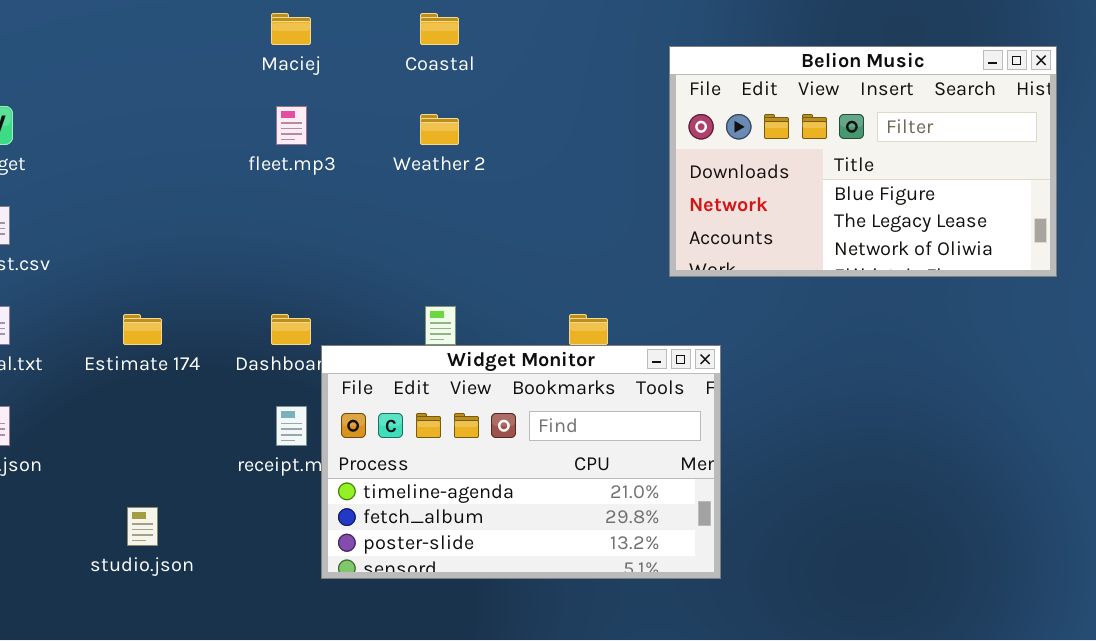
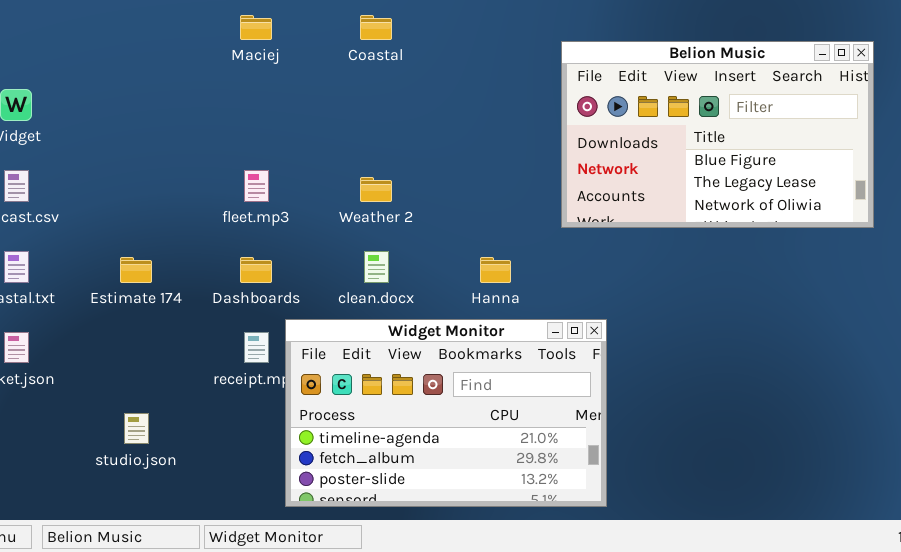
fleet.mp3: [276,106,307,145] -> [244,170,269,202], moved
Weather 2: [420,114,459,145] -> [360,177,392,202], moved
Widget Monitor: [321,345,721,579] -> [285,319,607,507], moved

